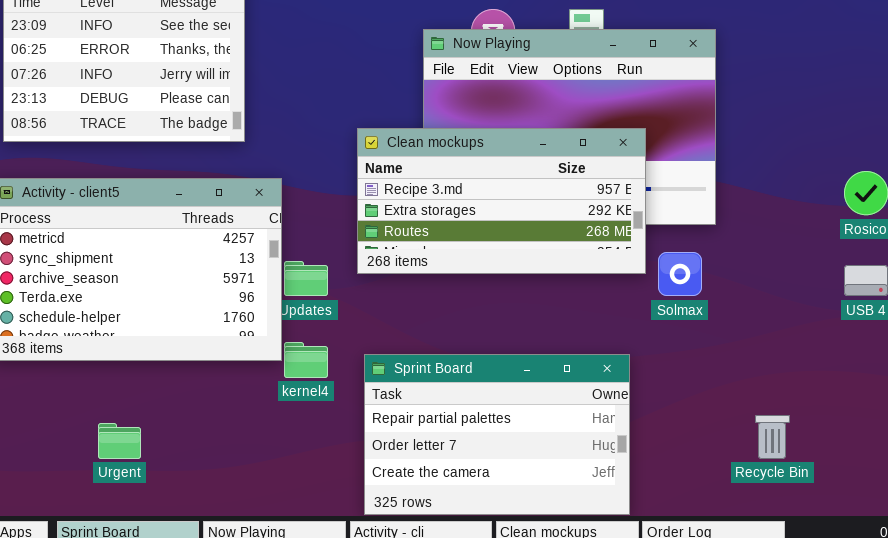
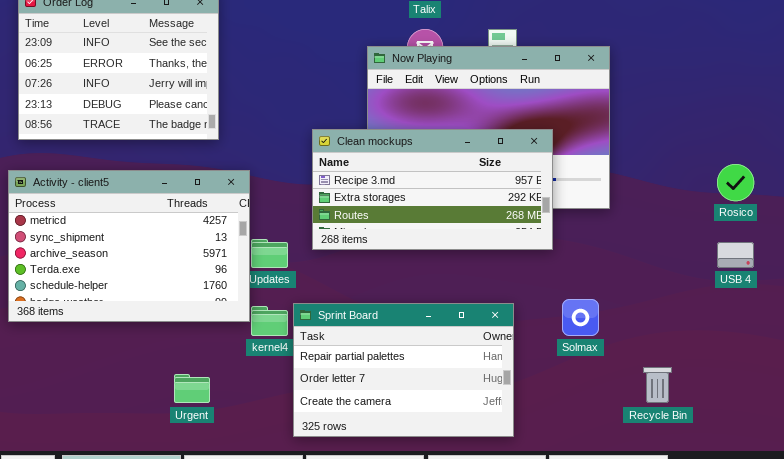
Solmax: [658,252,702,296] -> [562,299,599,336], moved
Sprint Board: [364,354,630,515] -> [293,303,514,437], moved
Urgent: [98,423,141,459] -> [174,374,210,403], moved

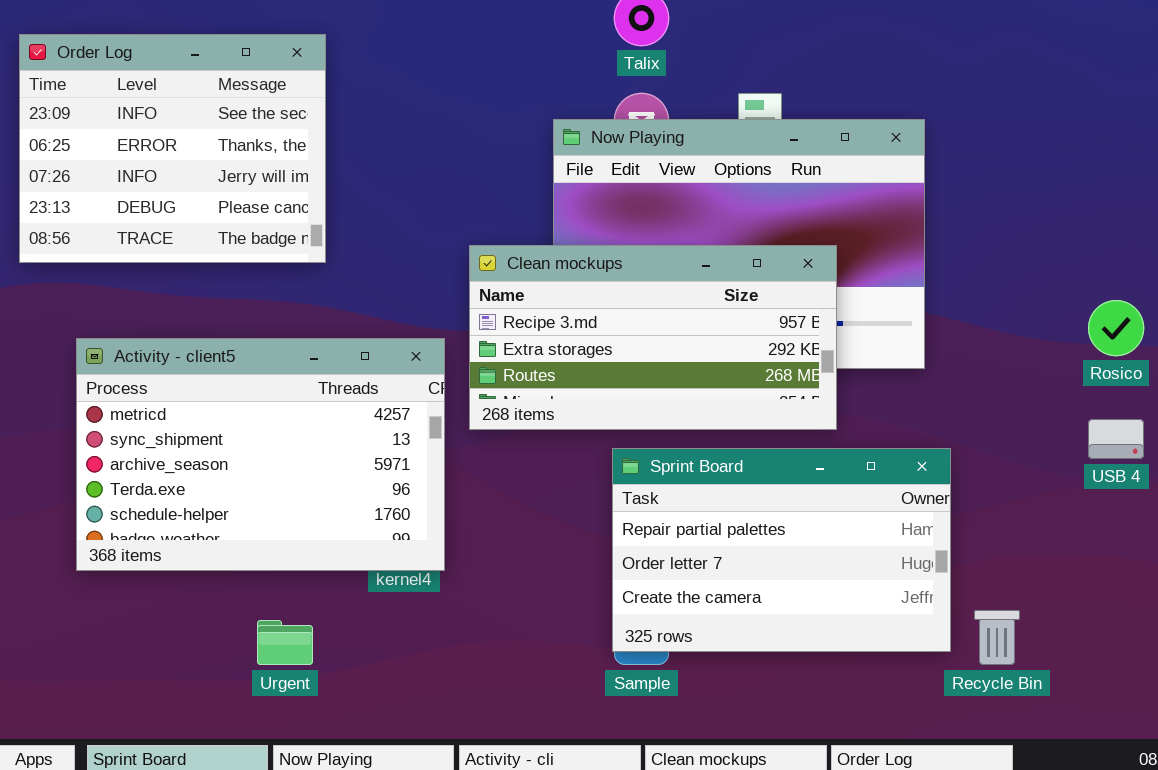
Activity - client5: [8,170,250,322] -> [76,338,445,571], moved
Sprint Board: [293,303,514,437] -> [612,448,951,652], moved

